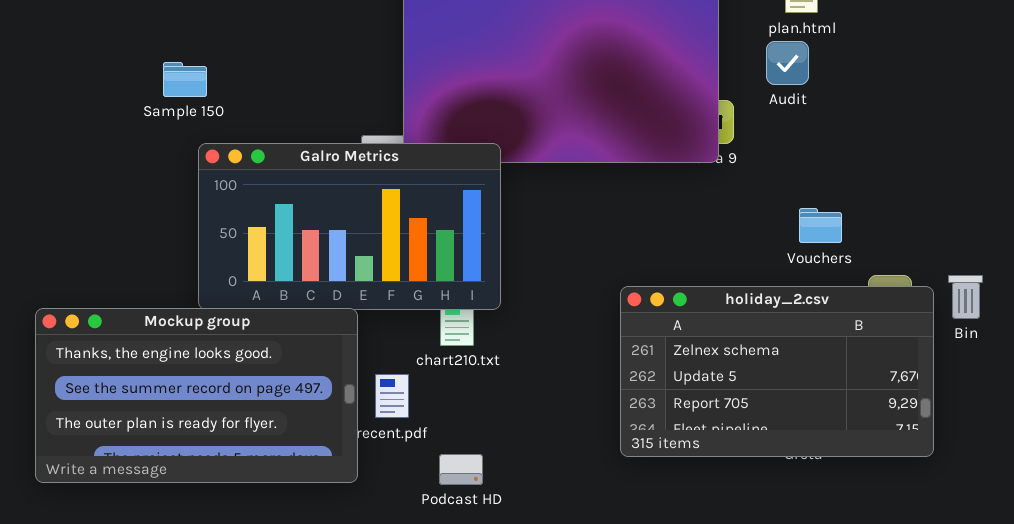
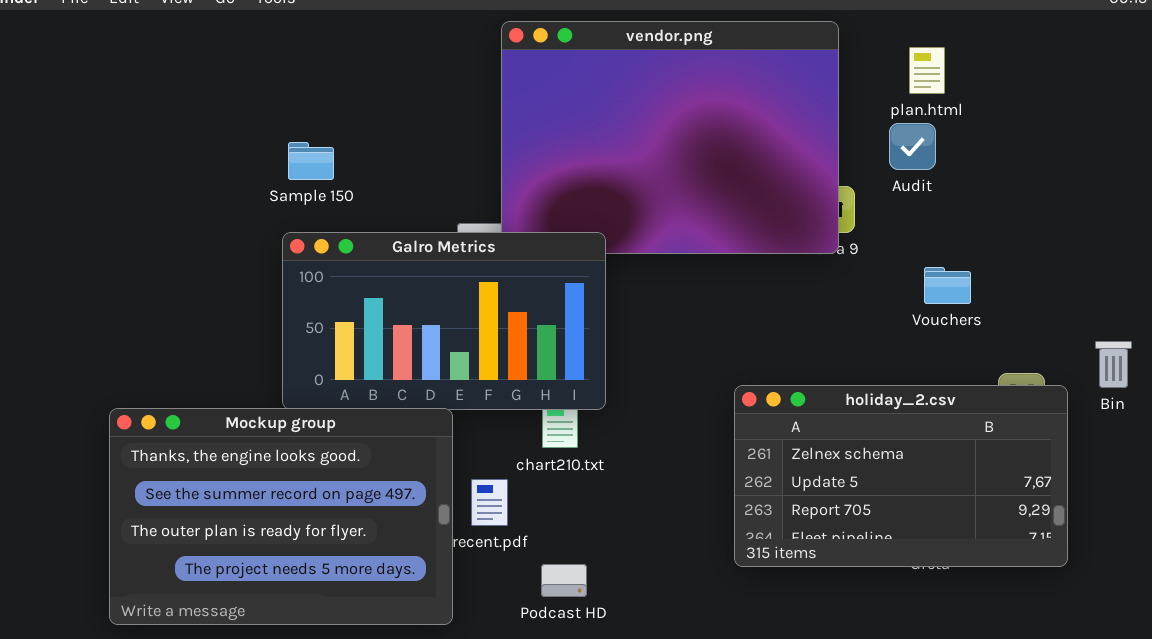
Sample 150: [163,62,207,97] -> [288,142,334,180], moved
Vouchers: [799,208,842,243] -> [924,267,971,304], moved
Bin: [948,275,983,319] -> [1095,341,1132,388], moved
Mockup group: [35,308,358,483] -> [109,408,453,625], resized

